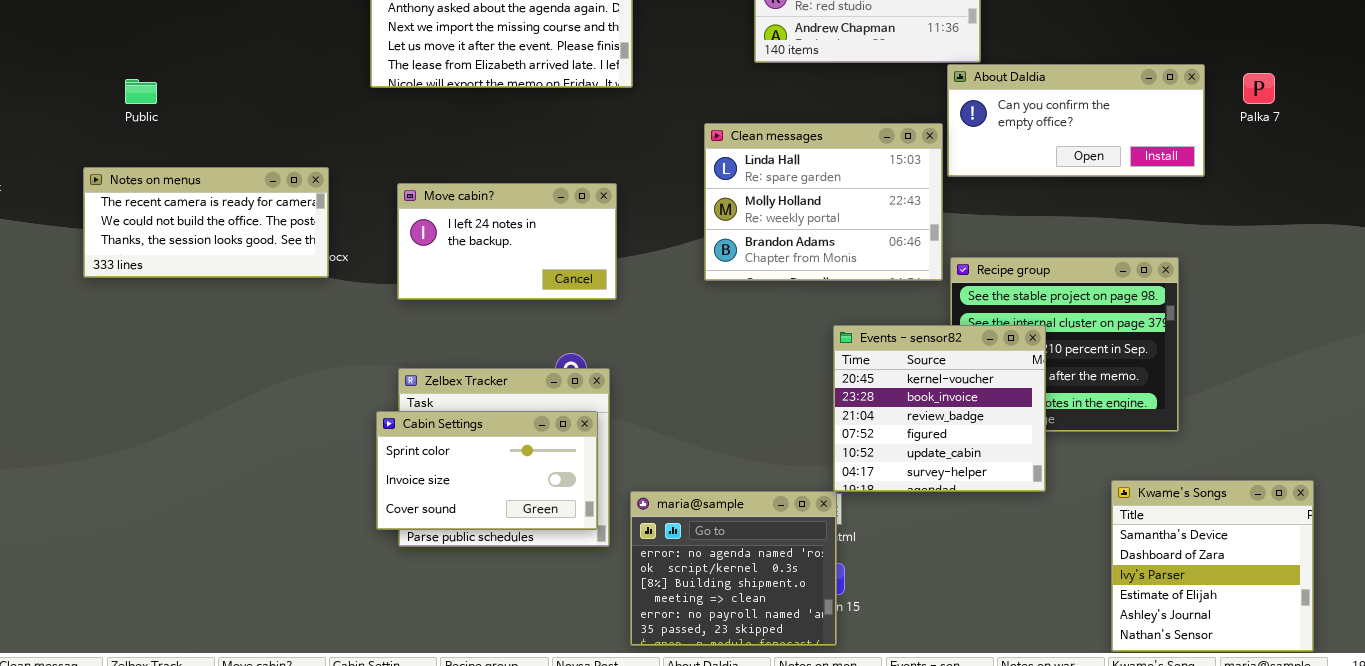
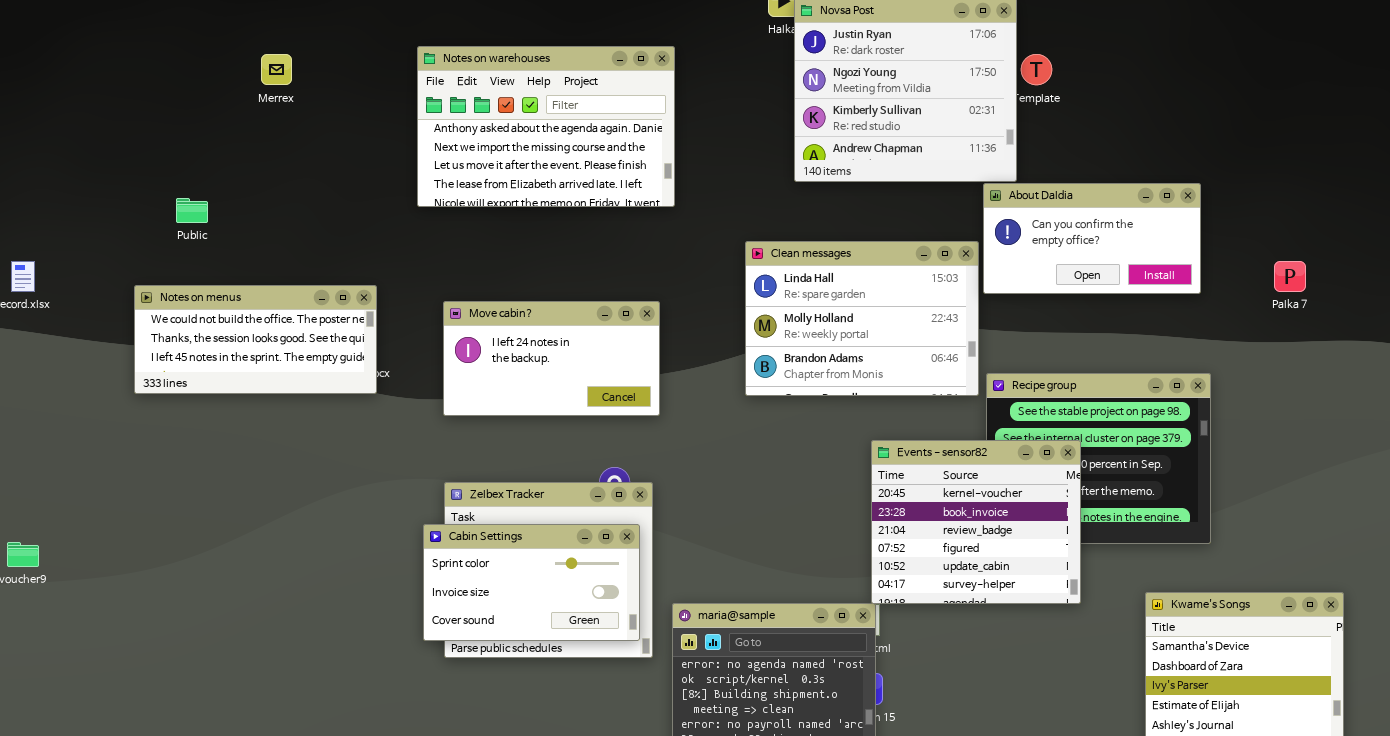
About Daldia: [947,64,1205,177] -> [983,183,1201,294], resized
Palka 7: [1243,73,1275,104] -> [1274,261,1306,292], moved
Notes on menus: [83,167,329,278] -> [134,285,377,394], scrolled down 1 row

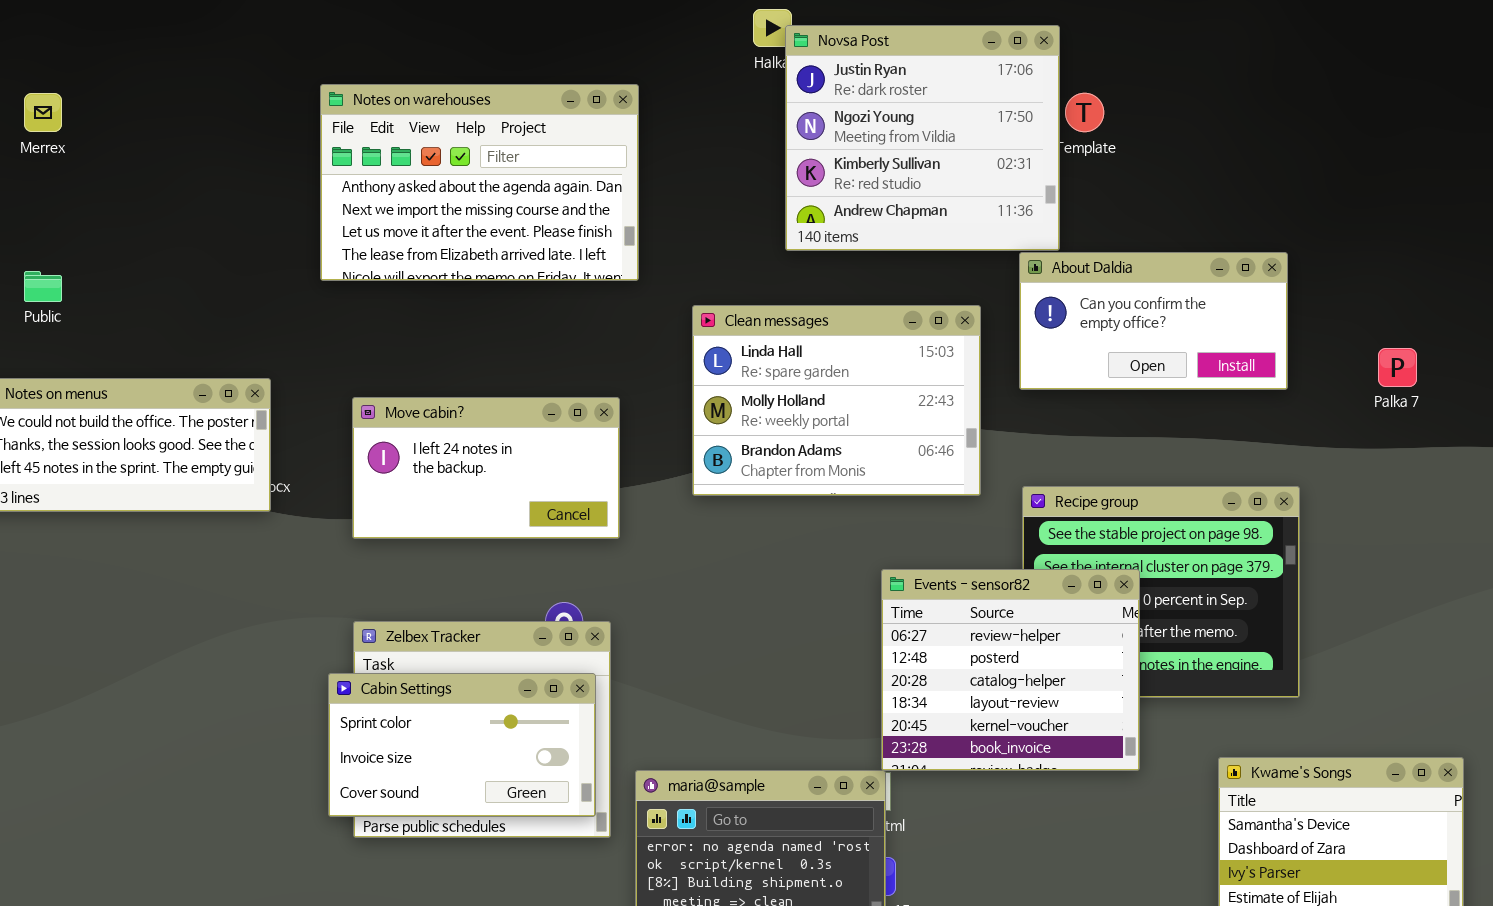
Merrex: [261,54,292,85] -> [24,93,62,132], moved
Clean messages: [745,241,979,396] -> [692,305,981,496], moved
Events - sensor82: [871,440,1081,604] -> [881,569,1140,771], scrolled up 4 rows

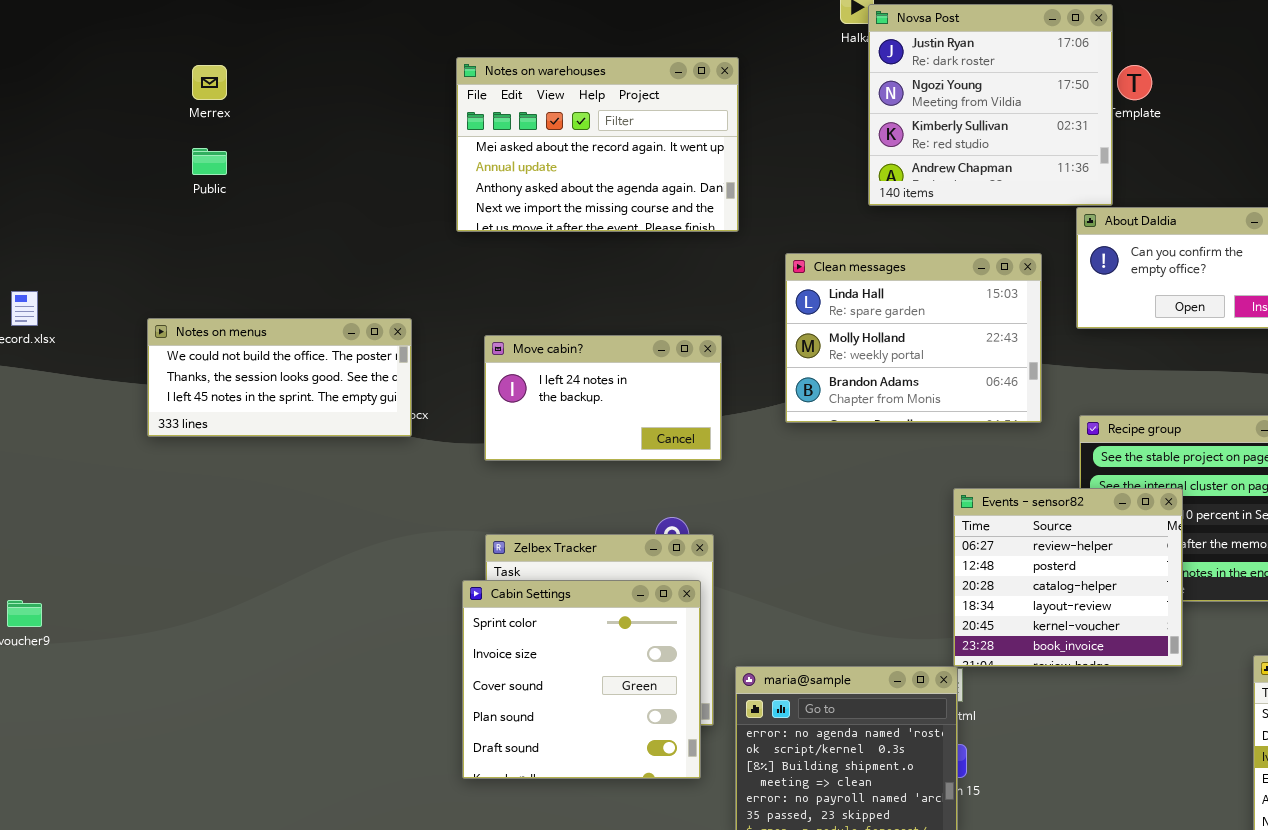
Notes on warehouses: [320,84,639,281] -> [456,57,739,232], scrolled up 2 rows
Public: [24,271,62,302] -> [192,148,227,175], moved
Cabin Settings: [328,673,596,817] -> [462,580,701,779], resized

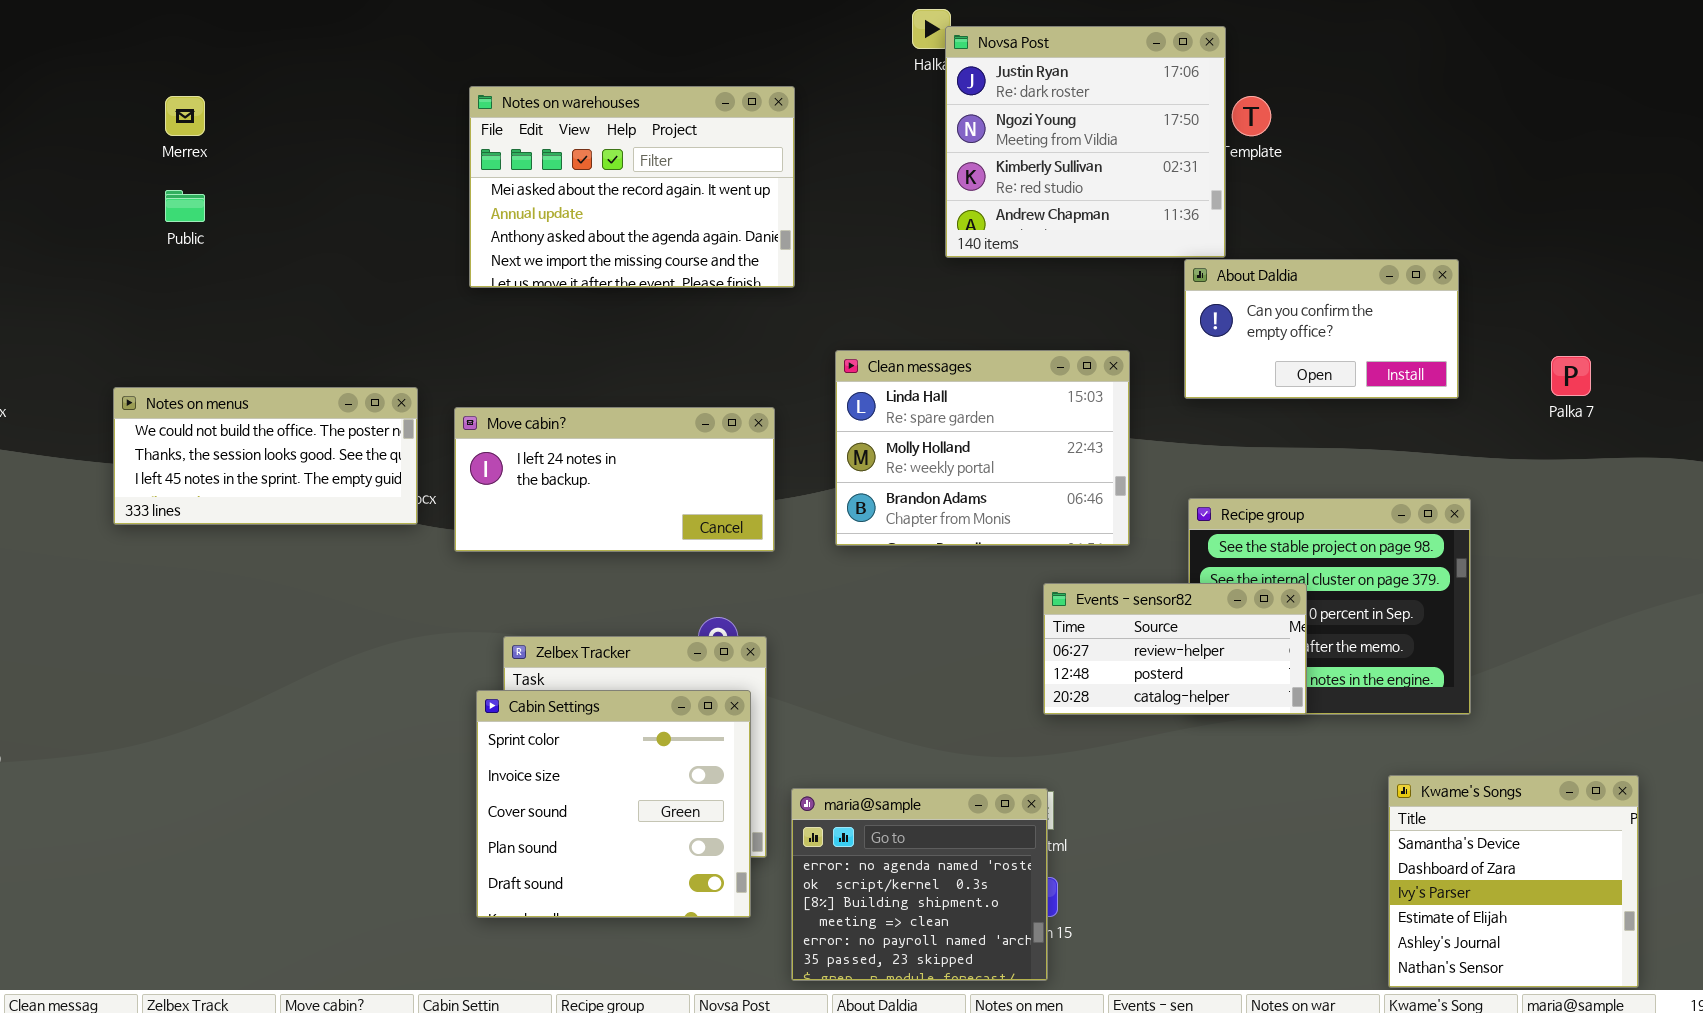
Clean messages: [785,253,1042,423] -> [835,350,1130,546], moved
Move cabin?: [484,335,722,461] -> [454,407,775,552], resized
Events - sensor82: [953,488,1183,667] -> [1043,583,1307,715], resized

